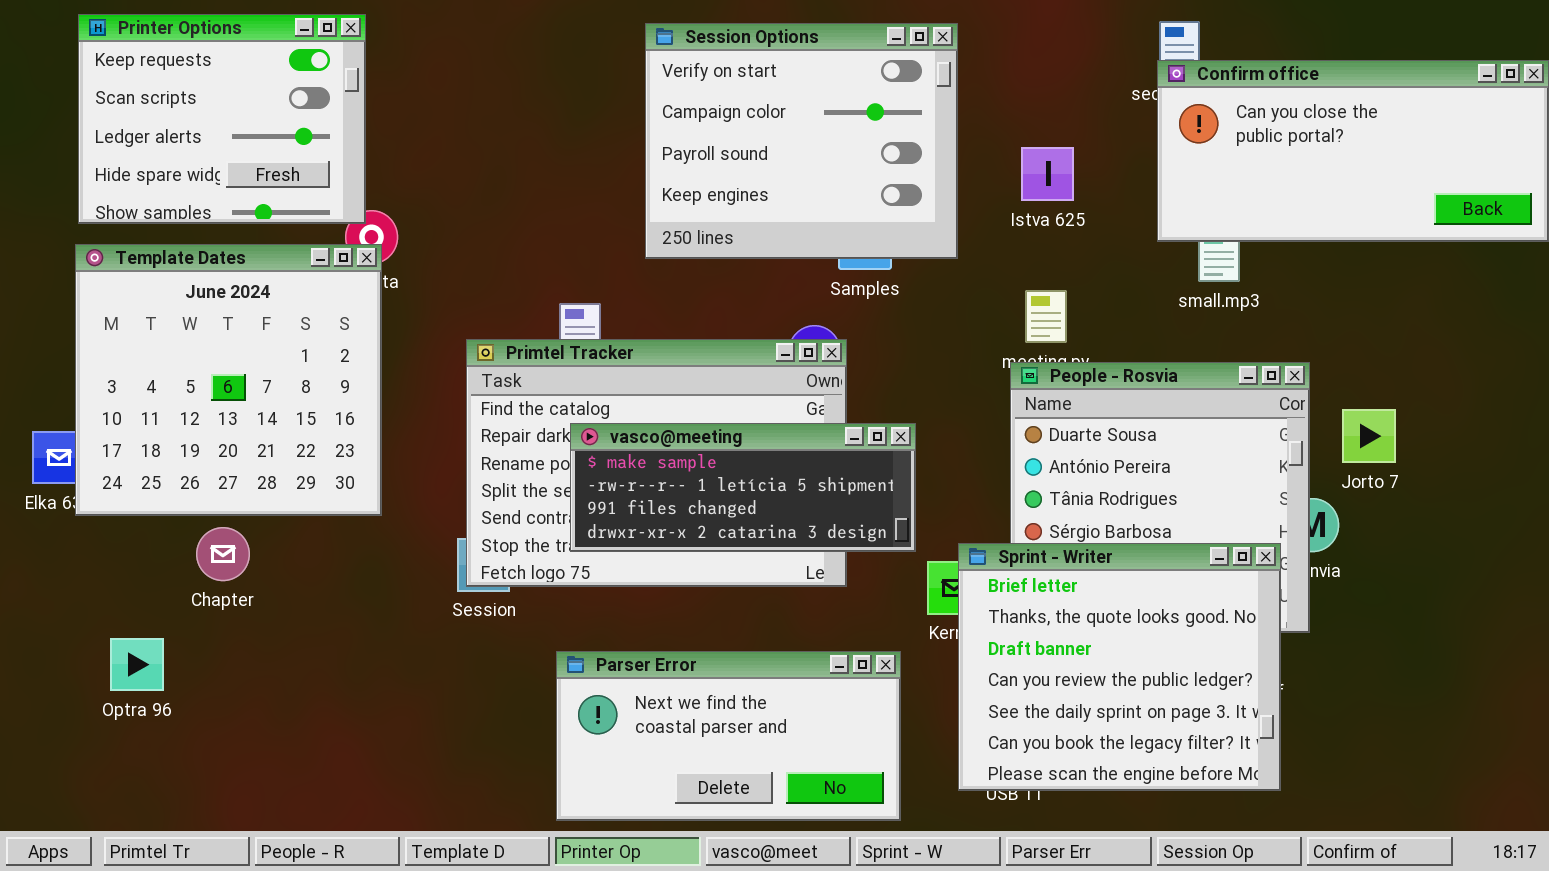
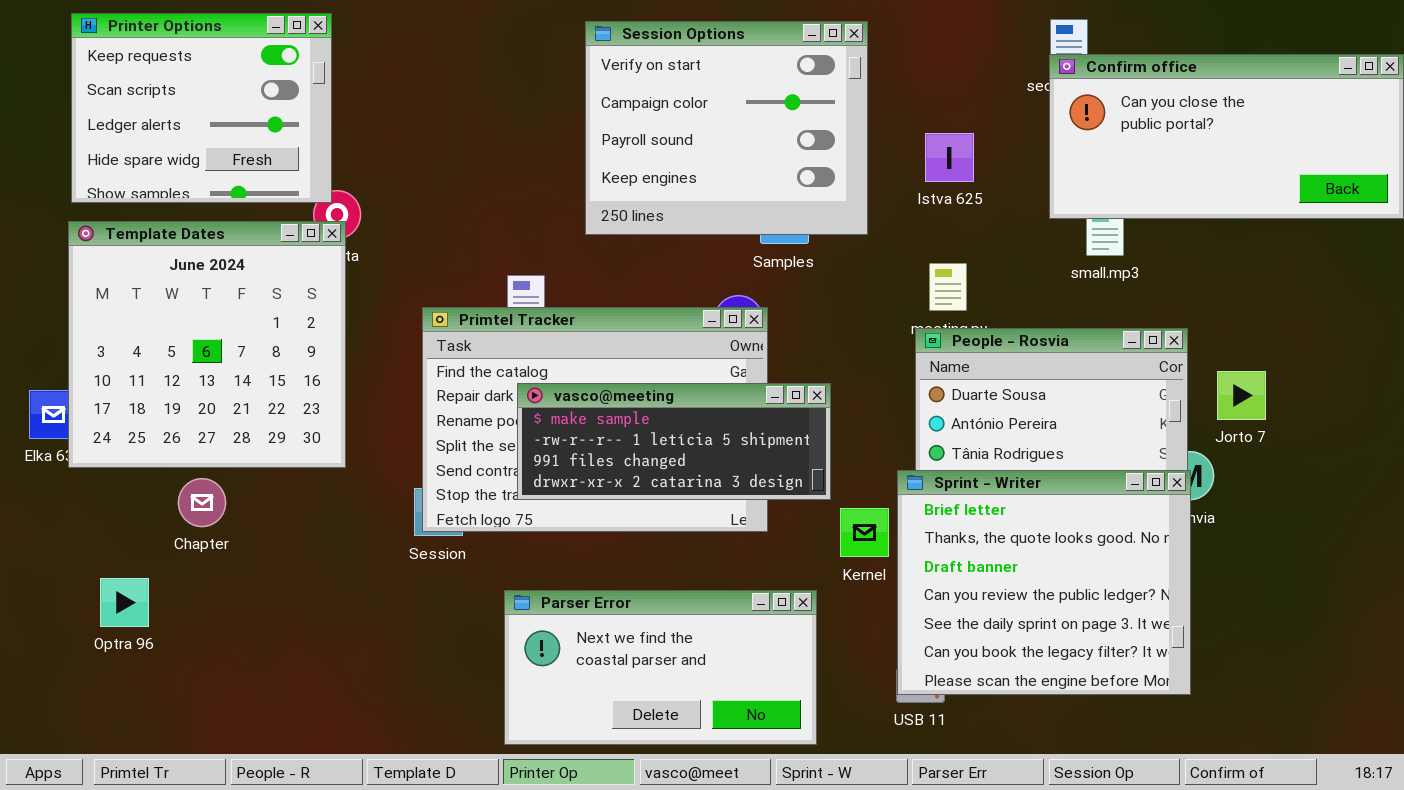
Sprint - Writer: [958,543,1281,791] -> [897,470,1191,695], moved

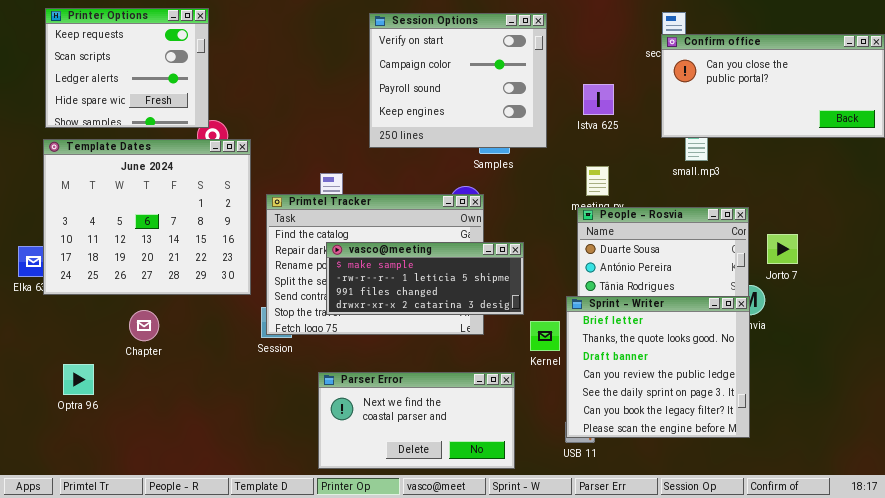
Template Dates: [68,221,346,468] -> [43,139,251,295], resized
Chapter: [178,478,226,527] -> [129,310,159,341], moved

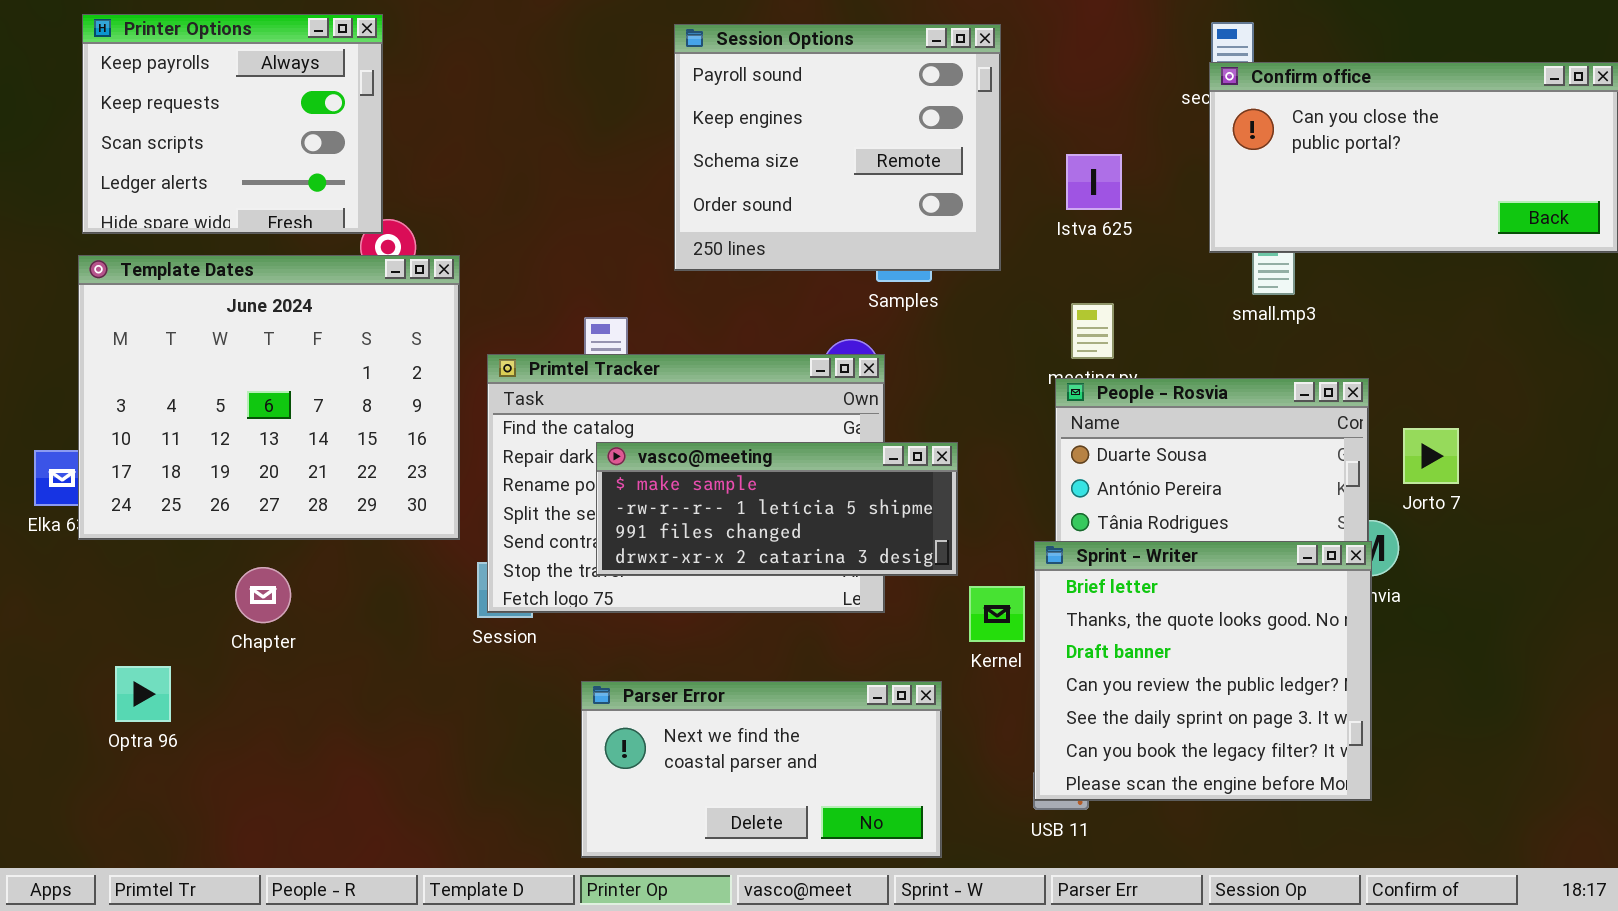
Printer Options: [45,8,209,128] -> [82,14,383,234], scrolled up 1 row
Session Options: [369,13,547,148] -> [674,24,1001,271], scrolled down 2 rows

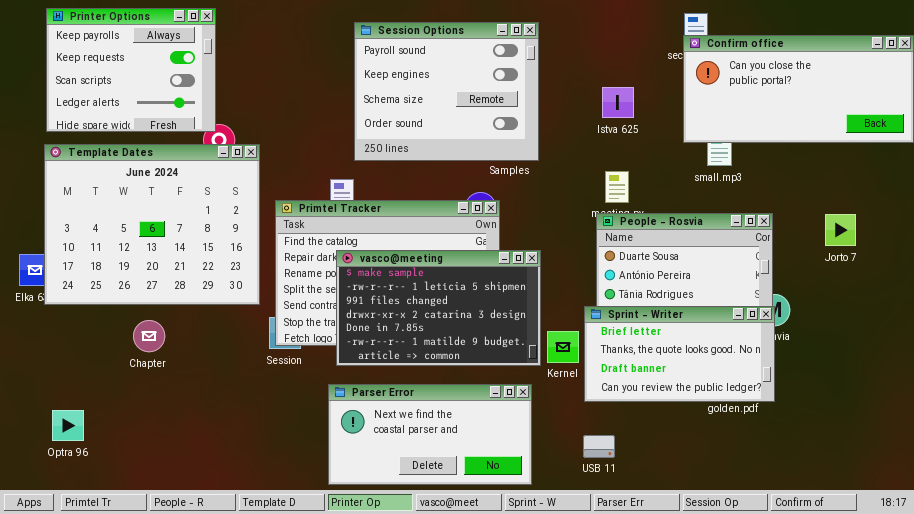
Session Options: [674,24,1001,271] -> [354,22,539,161], moved
Jorto 7: [1403,428,1459,484] -> [825,214,856,246], moved
vasco@meeting: [596,442,958,576] -> [336,250,541,366], resized
Sprint - Writer: [1034,541,1372,801] -> [584,306,775,402], resized
Optra 96: [115,666,171,722] -> [52,410,84,441], moved

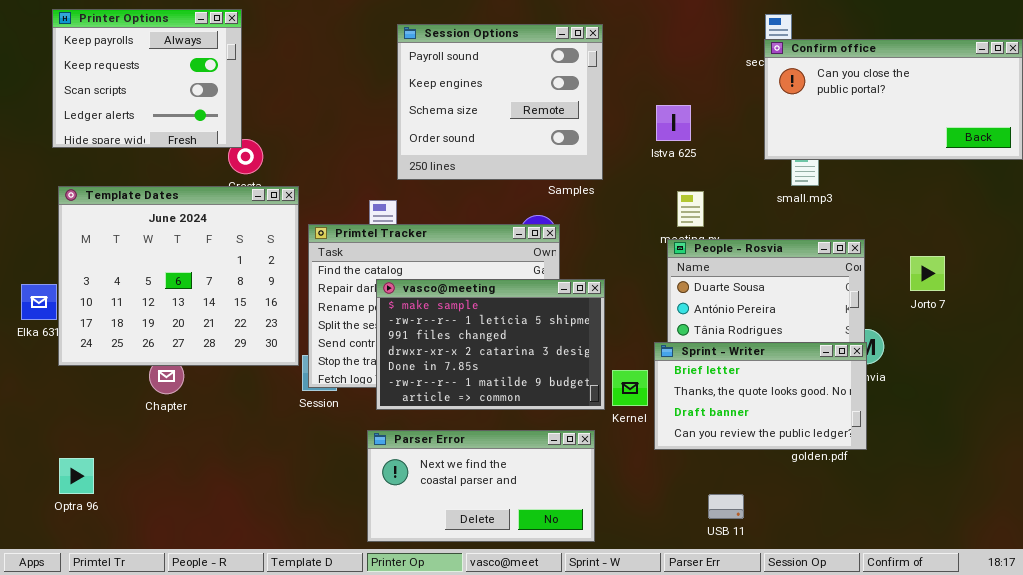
Istva 625: [602,87,634,118] -> [656,105,691,141], moved
Template Dates: [44,144,260,305] -> [58,186,299,366], moved
Jorto 7: [825,214,856,246] -> [910,256,945,291], moved
USB 11: [583,435,615,458] -> [708,494,744,519], moved

